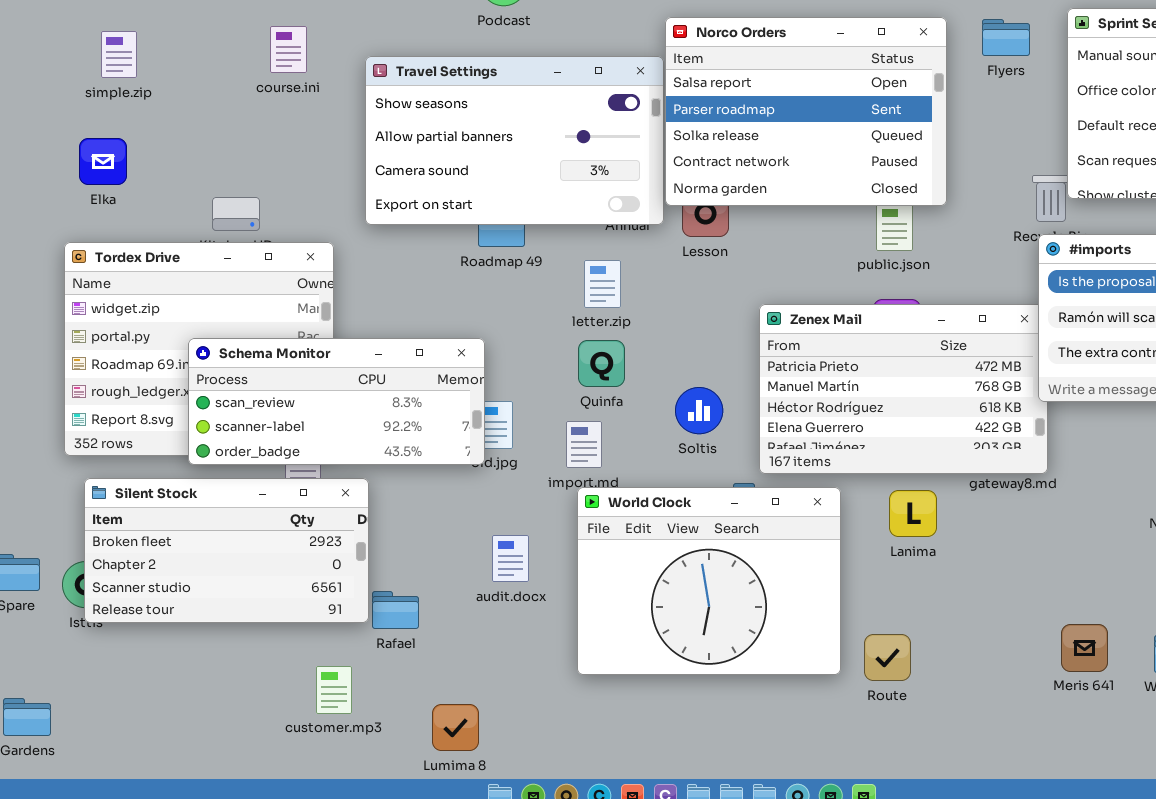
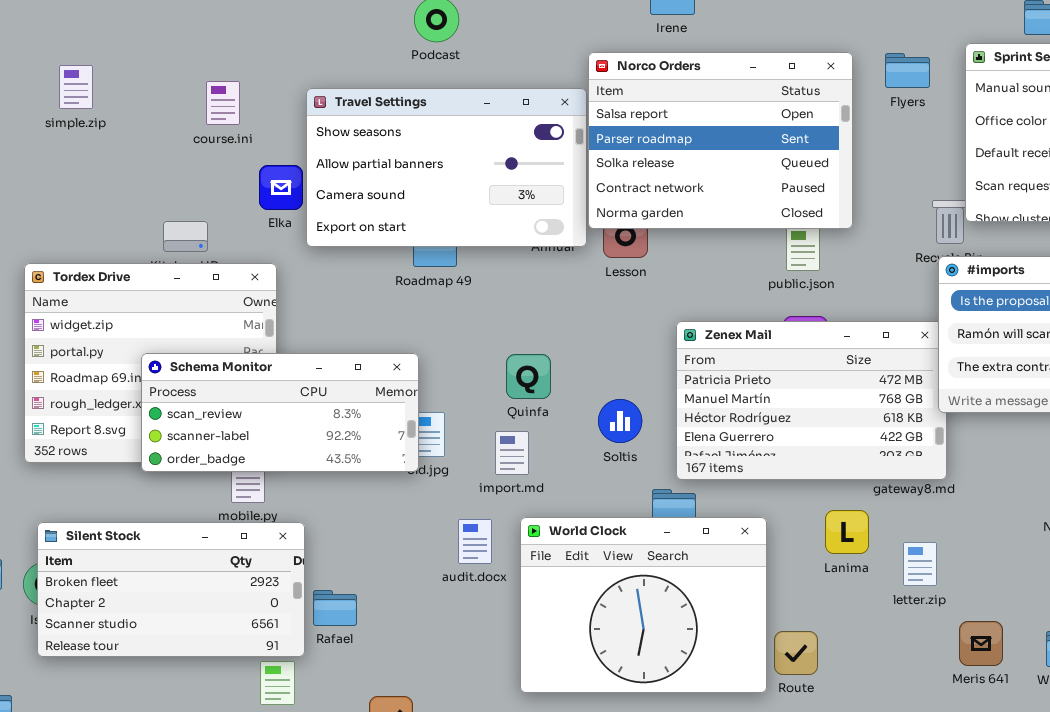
course.ini: [270,26,307,73] -> [206,81,240,125], moved
Elka: [79,138,127,185] -> [259,165,303,210], moved
letter.zip: [584,260,621,308] -> [903,542,937,586], moved
Silent Stock: [84,478,369,623] -> [37,522,305,657], moved
World Clock: [577,487,841,675] -> [520,517,767,693], moved
Lanima: [889,490,937,537] -> [825,510,869,554], moved
audit.docx: [492,535,529,582] -> [458,519,492,564], moved

